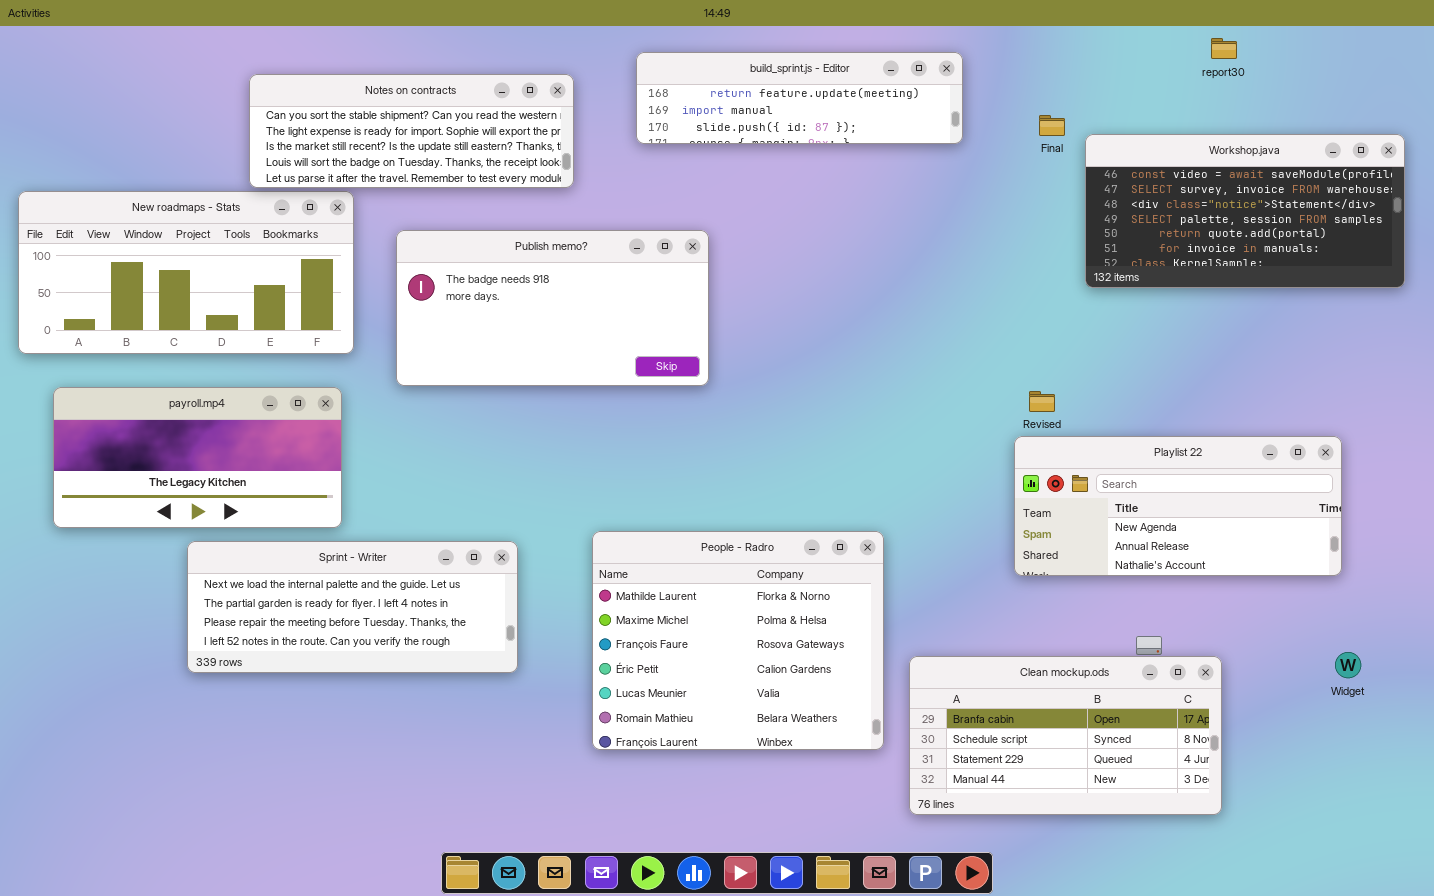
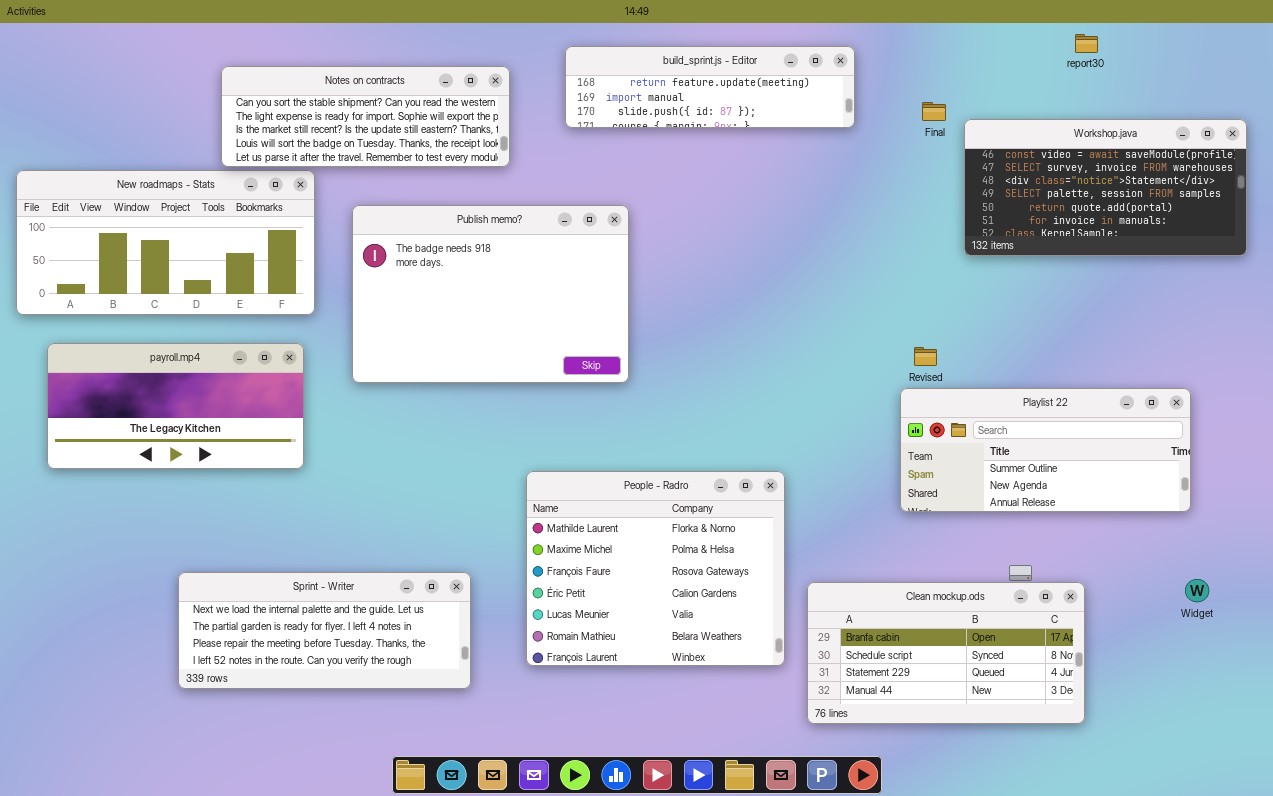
Publish memo?: [396,230,709,386] -> [352,205,629,383], resized
Playlist 22: [1014,436,1342,576] -> [900,388,1191,512], scrolled up 1 row
Sprint - Writer: [187,541,518,673] -> [178,572,471,689], moved

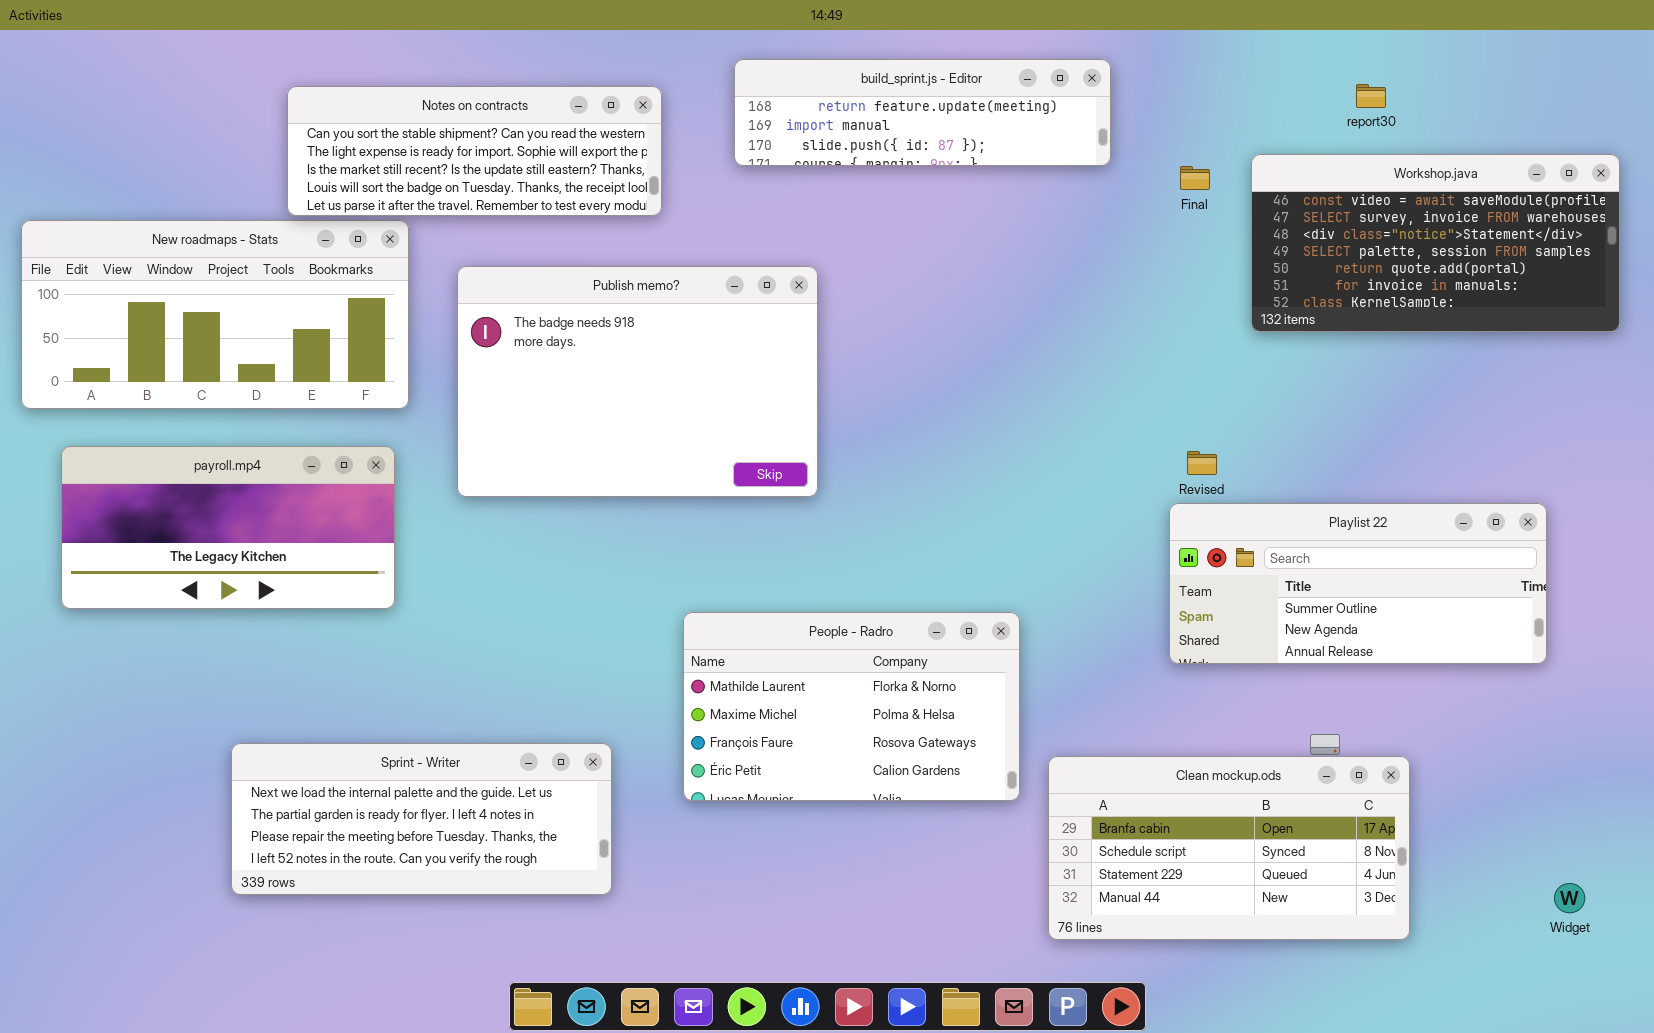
report30: [1075,34,1098,53] -> [1356,84,1386,108], moved
Final: [922,102,946,121] -> [1180,166,1210,190], moved
People - Radro: [526,471,785,666] -> [683,612,1020,801], resized
Widget: [1185,579,1209,602] -> [1554,883,1585,913], moved

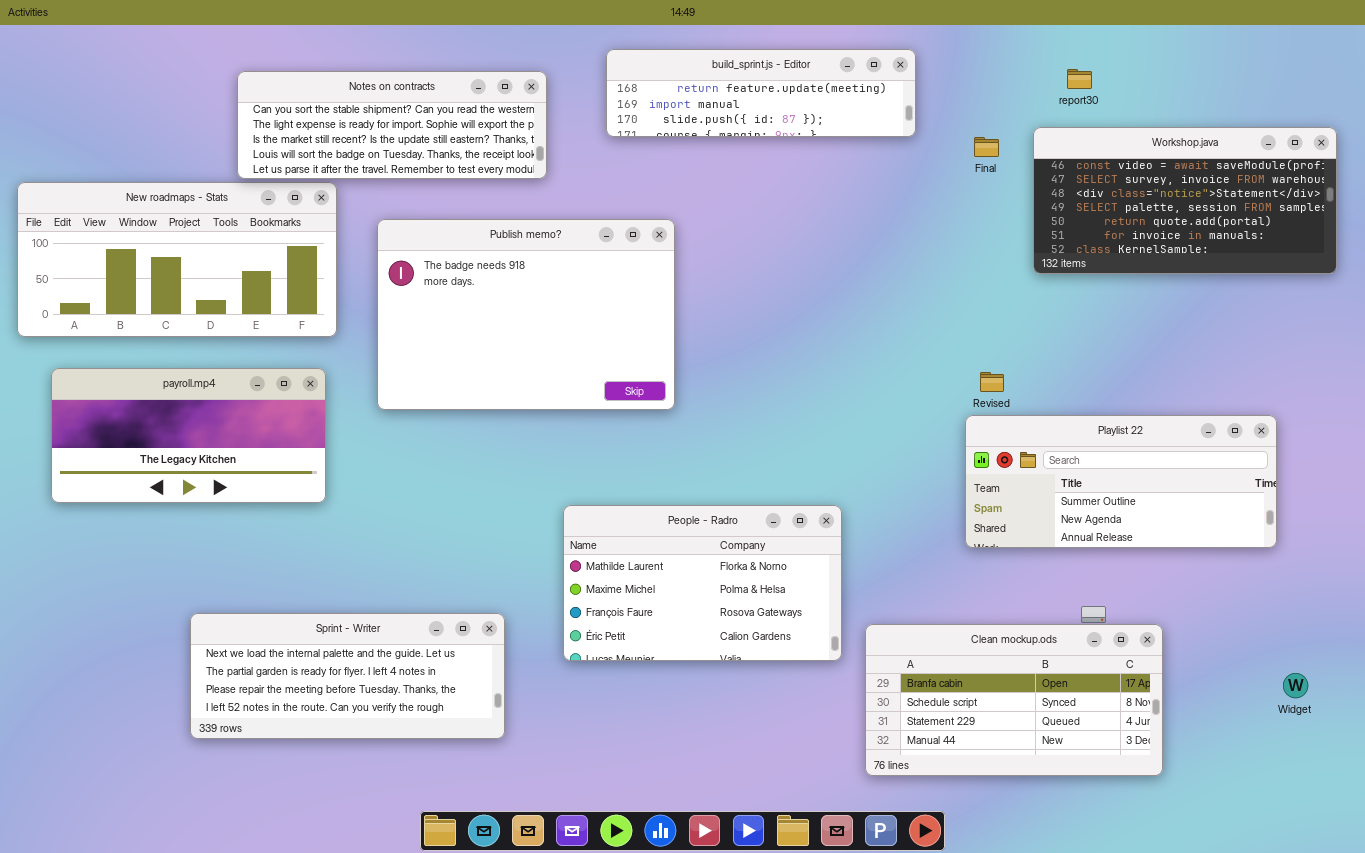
report30: [1356,84,1386,108] -> [1067,69,1092,89], moved
Widget: [1554,883,1585,913] -> [1283,673,1308,698], moved

